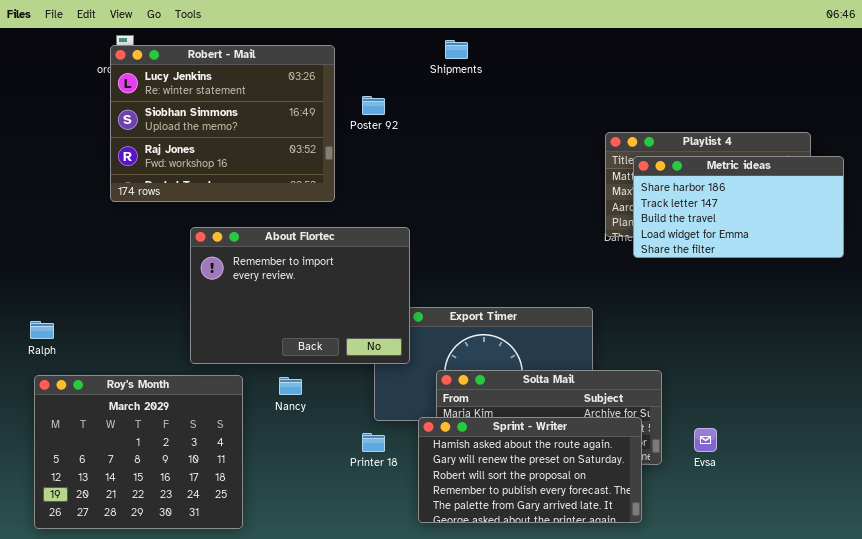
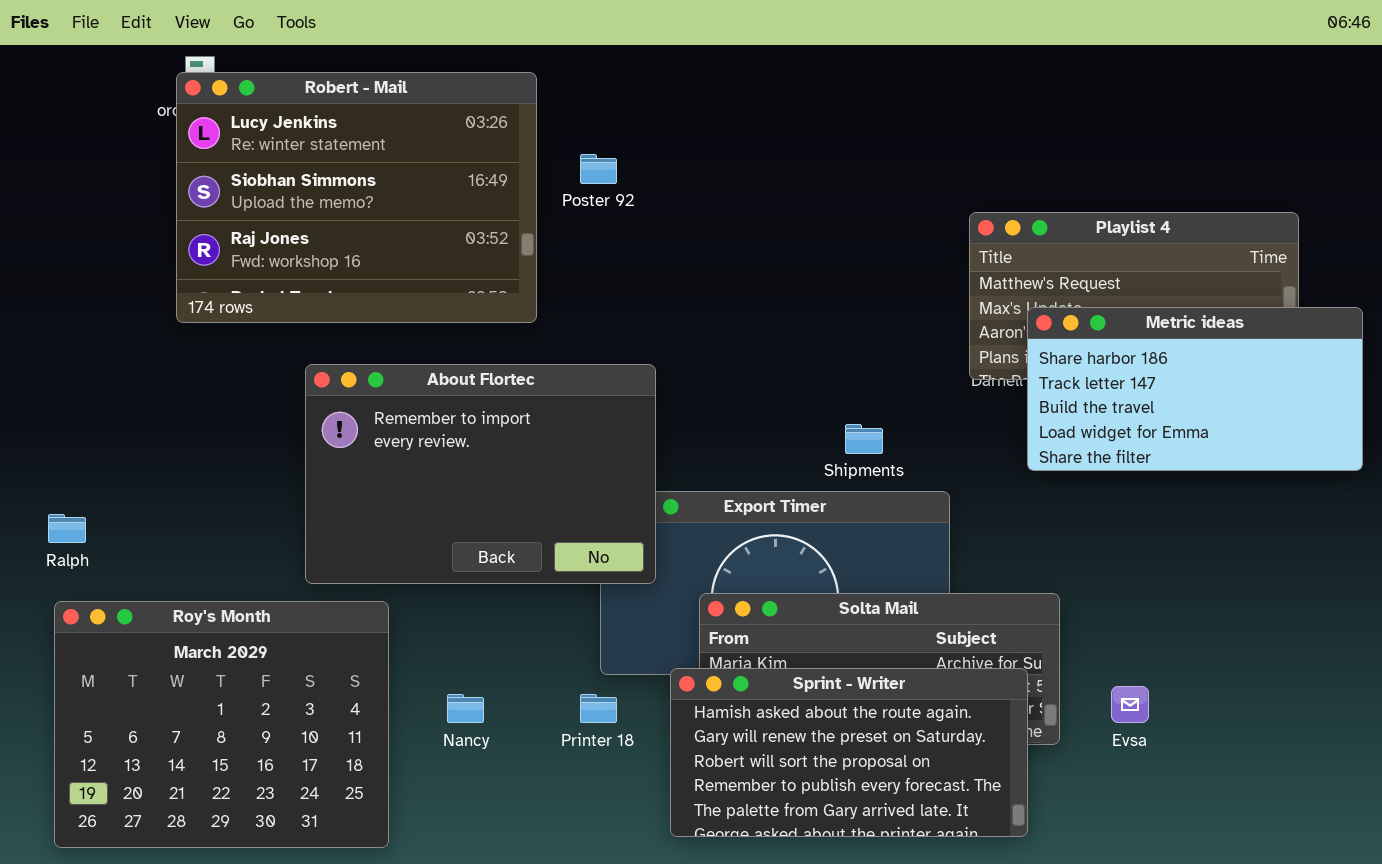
Shipments: [445,40,468,59] -> [845,424,883,454], moved
Metric ideas: [633,156,844,258] -> [1027,307,1363,471], moved
Nancy: [279,377,302,395] -> [447,694,484,723], moved

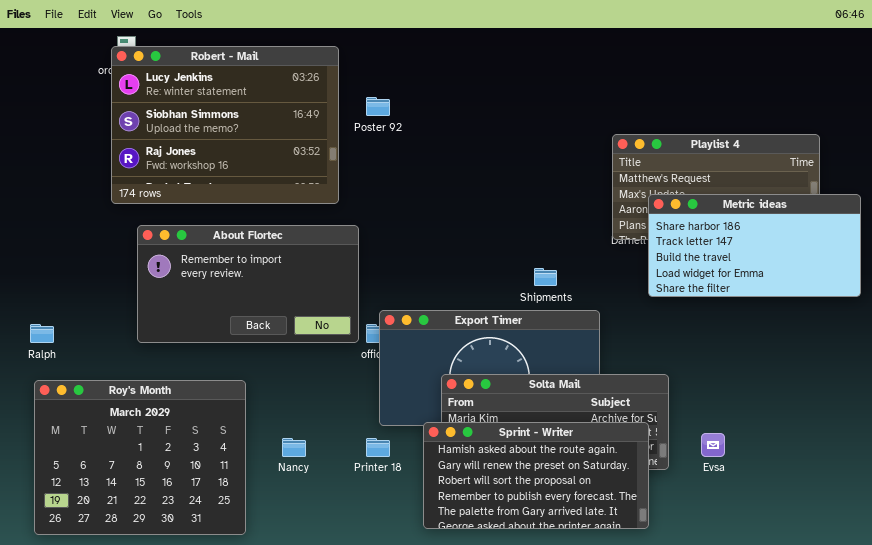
About Flortec: [305,364,656,584] -> [137,225,359,343], moved, resized

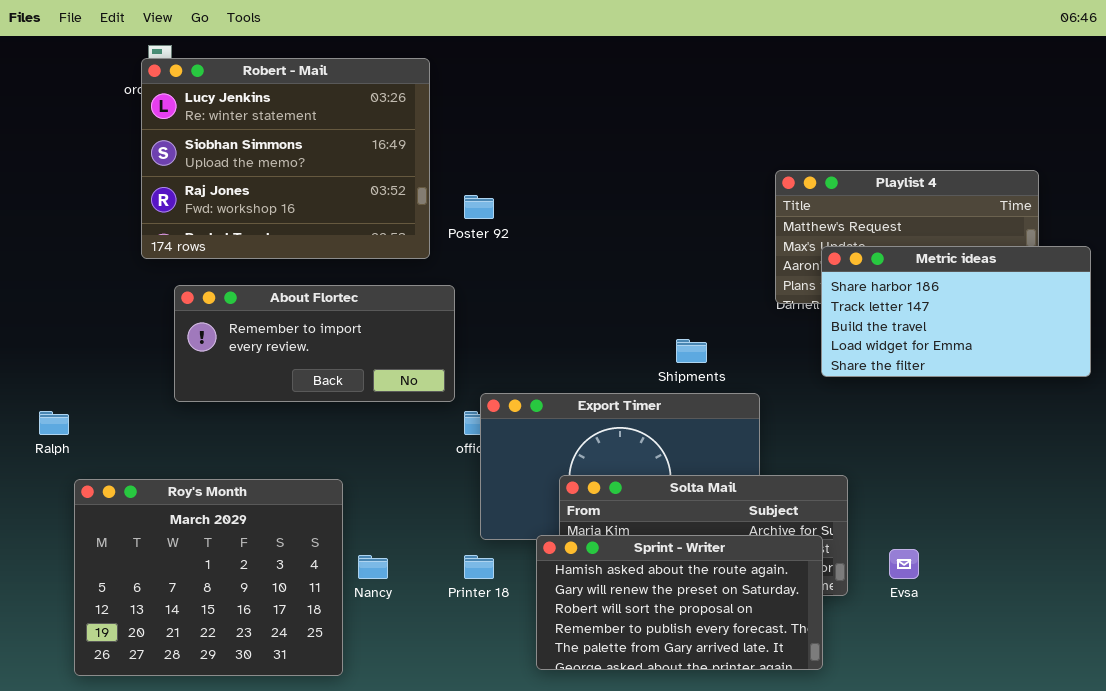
Poster 92: [366,97,390,116] -> [464,195,494,219], moved
About Flortec: [137,225,359,343] -> [174,285,455,402], resized
Roy's Month: [34,380,246,535] -> [74,479,343,676], moved

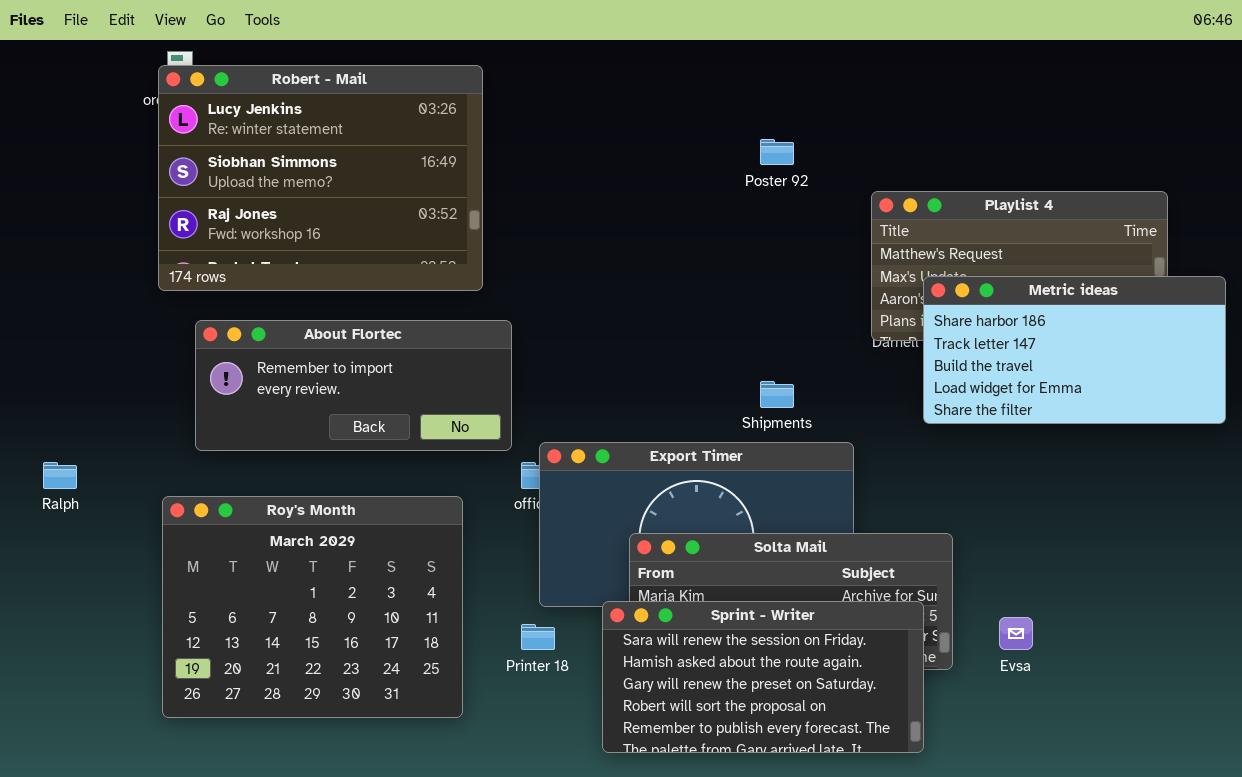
Poster 92: [464,195,494,219] -> [760,139,794,165], moved
Roy's Month: [74,479,343,676] -> [162,496,463,718], moved
Sprint - Writer: [536,535,823,670] -> [602,601,924,753], scrolled up 1 row

